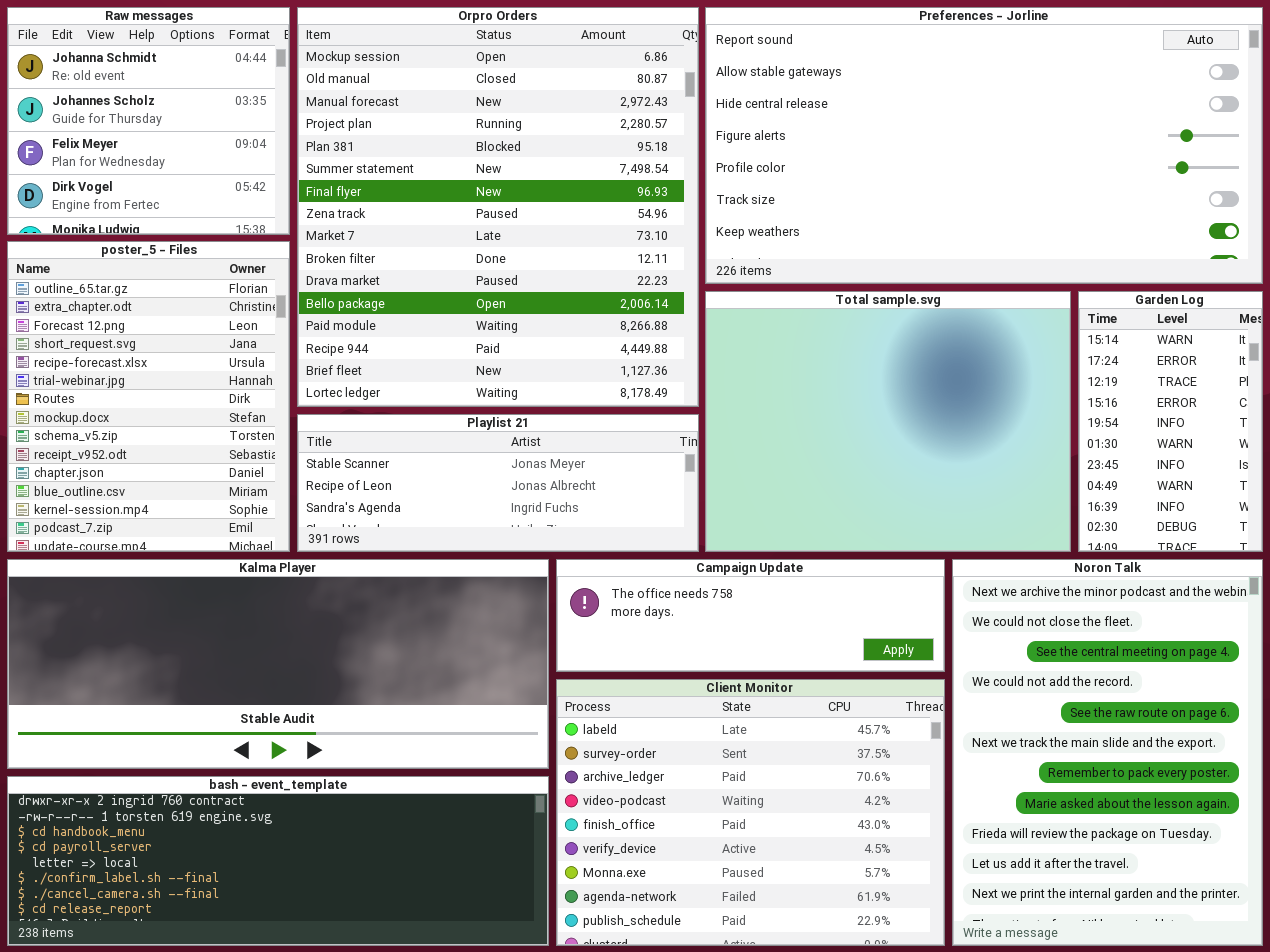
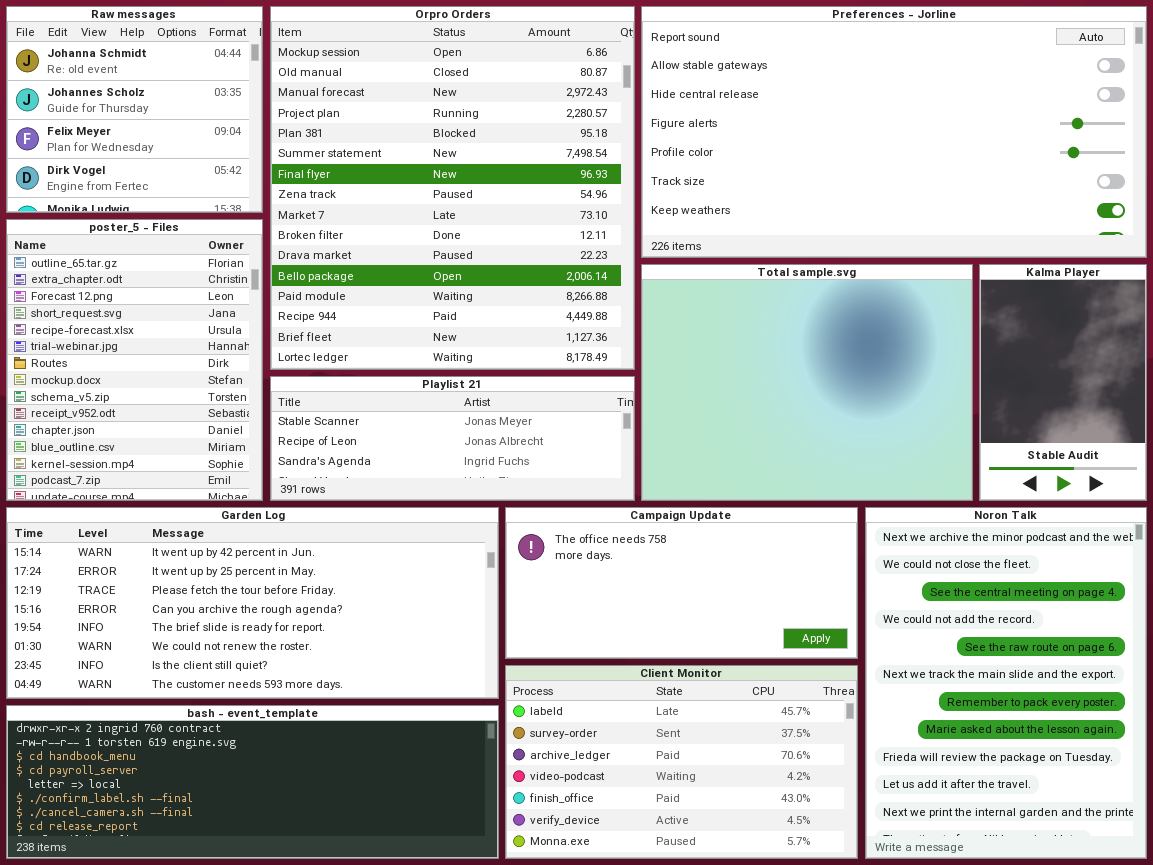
Garden Log: [1078,291,1263,552] -> [6,507,499,699], moved, resized
Kalma Player: [7,559,549,769] -> [979,264,1147,501], moved, resized
Campaign Update: [556,559,945,672] -> [505,507,858,659], resized
Client Monitor: [556,679,945,946] -> [505,665,858,859], resized

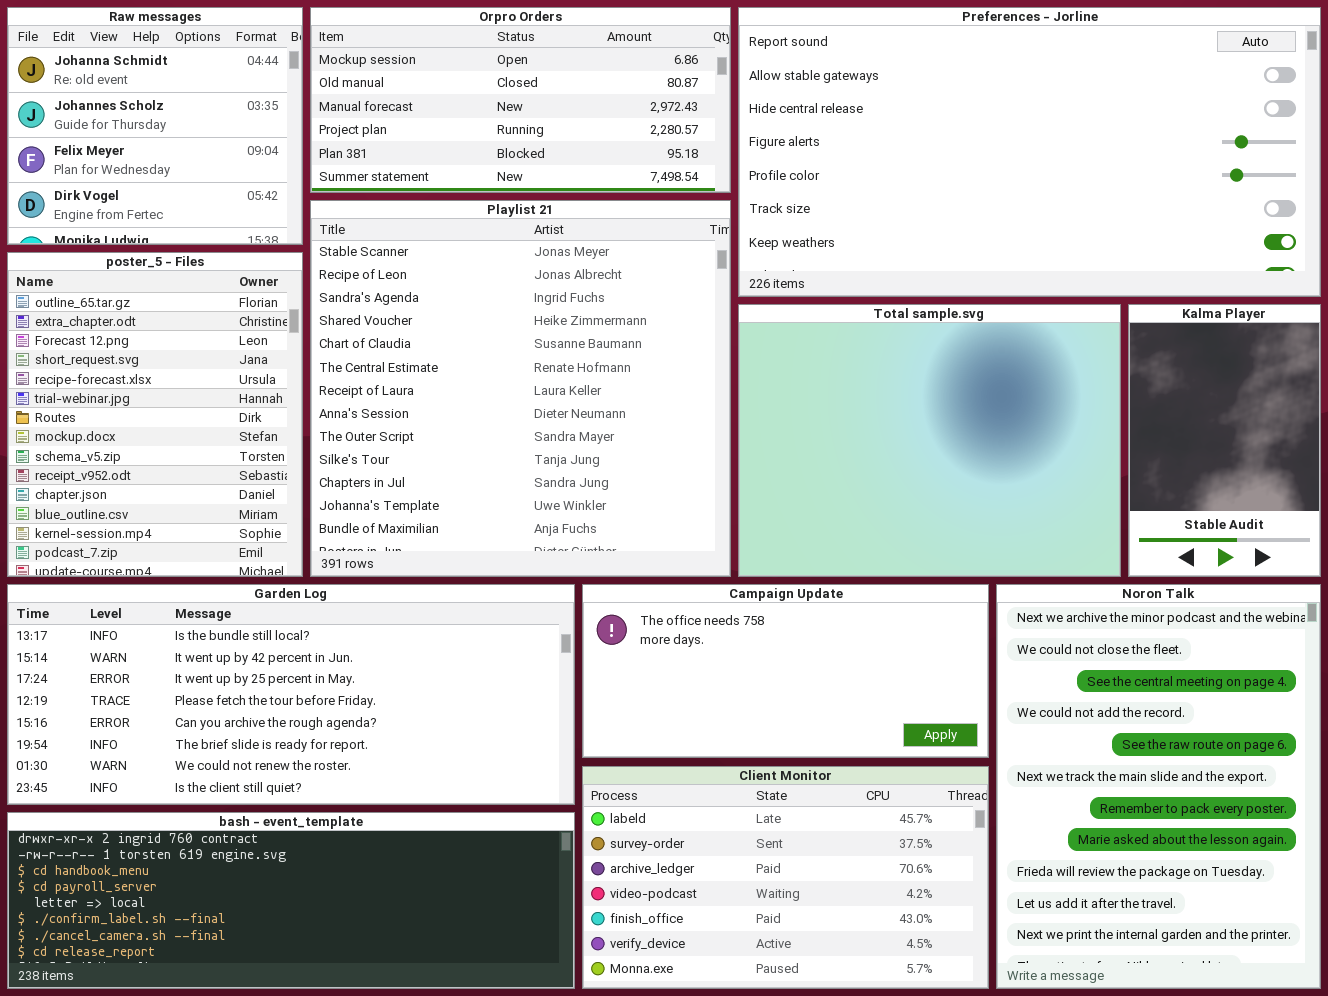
Orpro Orders: [270,6,635,370] -> [310,7,731,193], resized
Playlist 21: [270,376,635,501] -> [310,200,731,577], resized
Garden Log: [6,507,499,699] -> [7,584,575,805], scrolled up 1 row

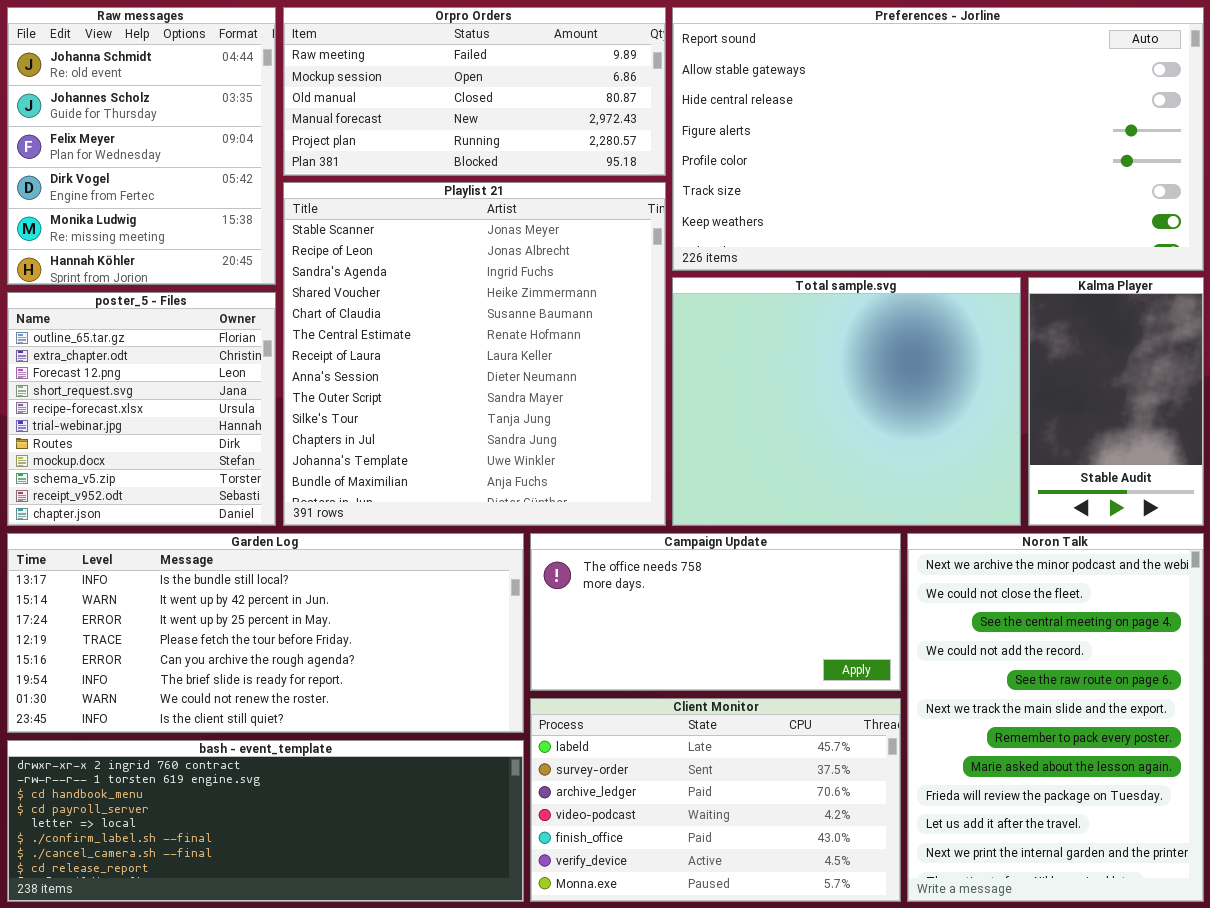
Raw messages: [7,7,303,245] -> [7,7,276,285], resized
Orpro Orders: [310,7,731,193] -> [283,7,666,176], scrolled up 1 row
poster_5 - Files: [7,252,303,577] -> [7,292,276,526], resized

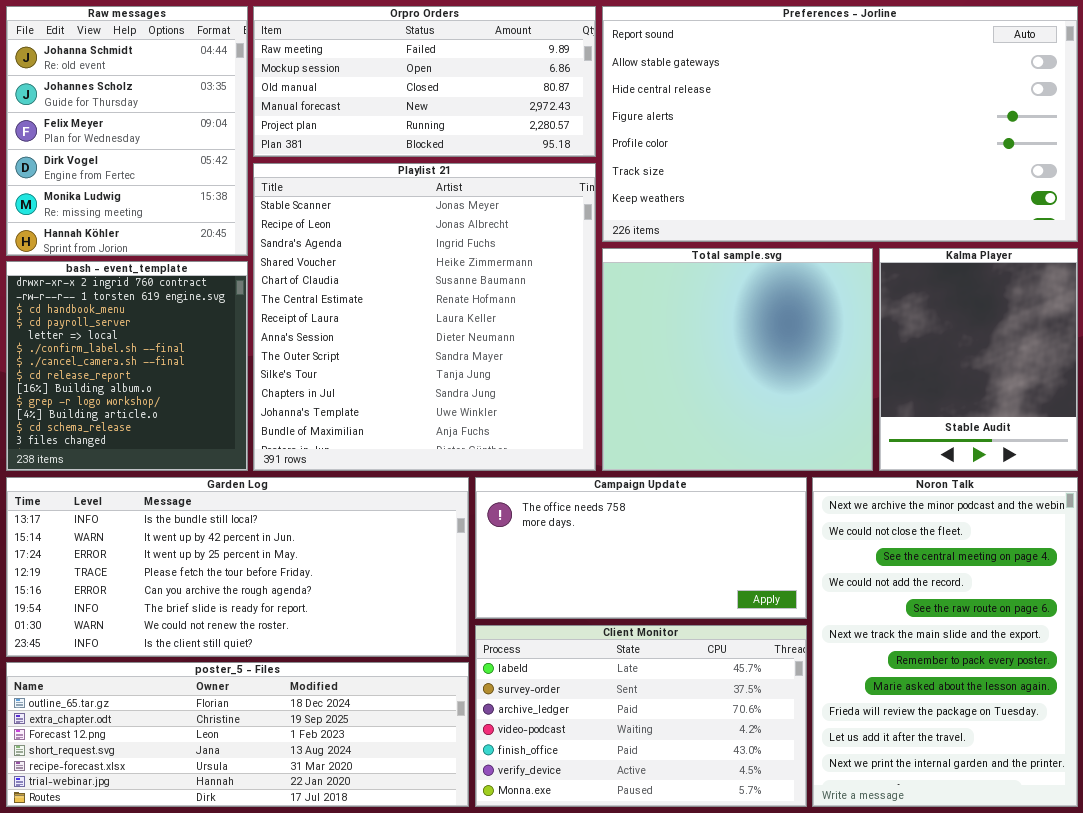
Total sample.svg: [672,277,1021,526] -> [602,248,873,471], resized
Kalma Player: [1028,277,1204,526] -> [879,248,1078,471], resized
poster_5 - Files: [7,292,276,526] -> [6,662,469,807], moved, resized
bash - event_template: [7,740,524,902] -> [6,261,248,471], moved, resized

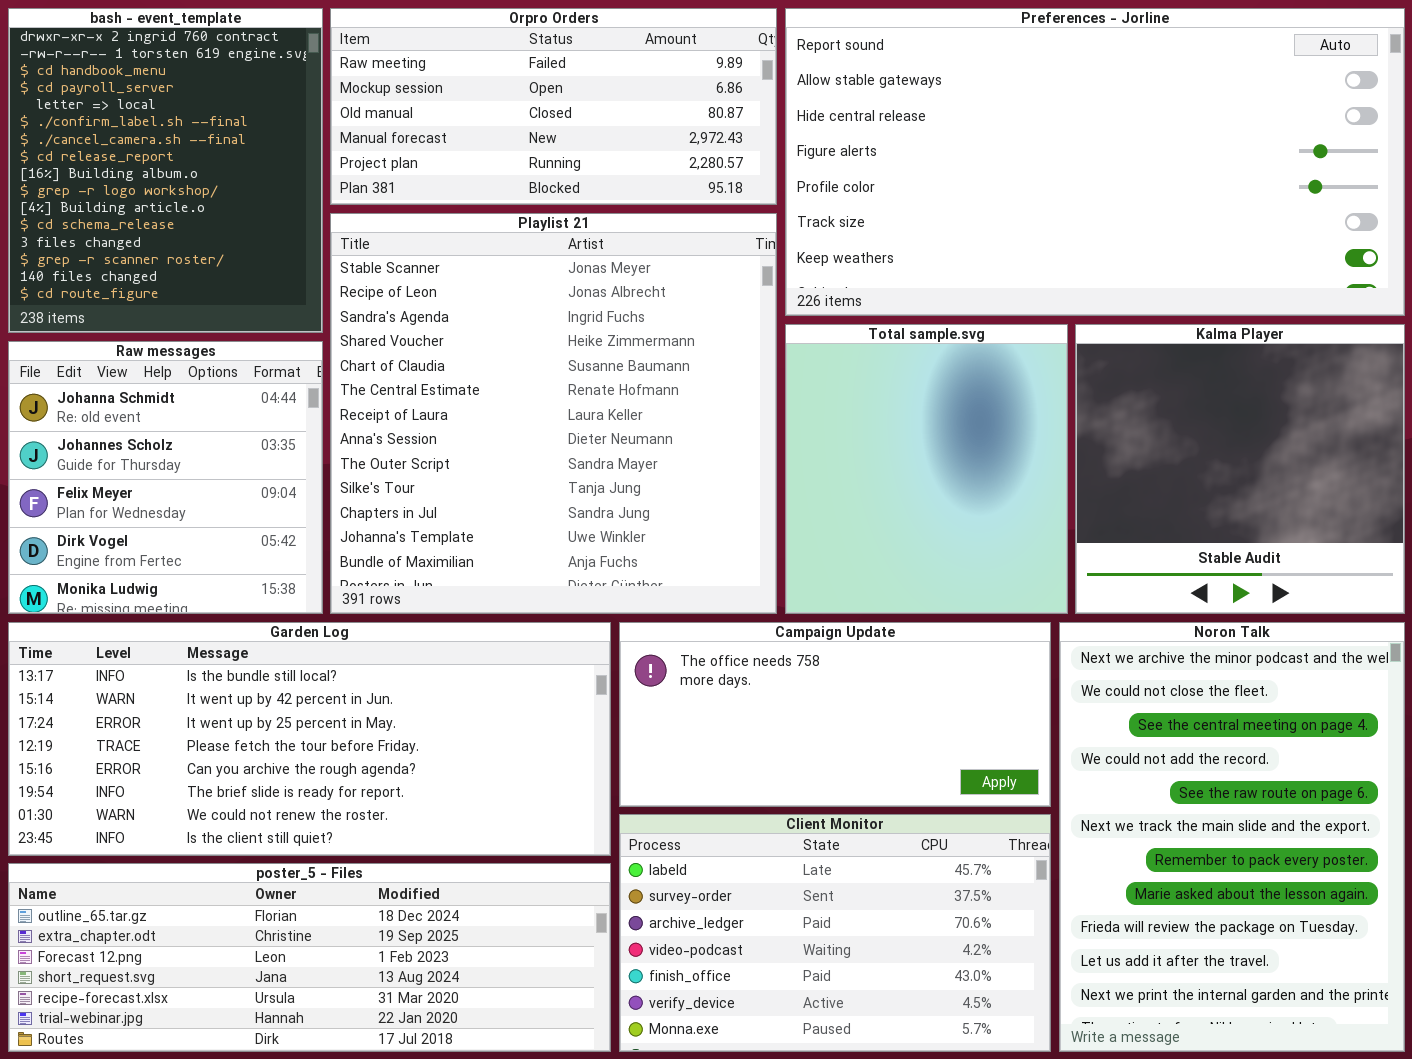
Raw messages: [6,6,248,256] -> [8,341,323,614], moved, resized
Total sample.svg: [602,248,873,471] -> [785,324,1068,614], resized
Kalma Player: [879,248,1078,471] -> [1075,324,1405,614], resized
bash - event_template: [6,261,248,471] -> [8,8,323,333], moved, resized

